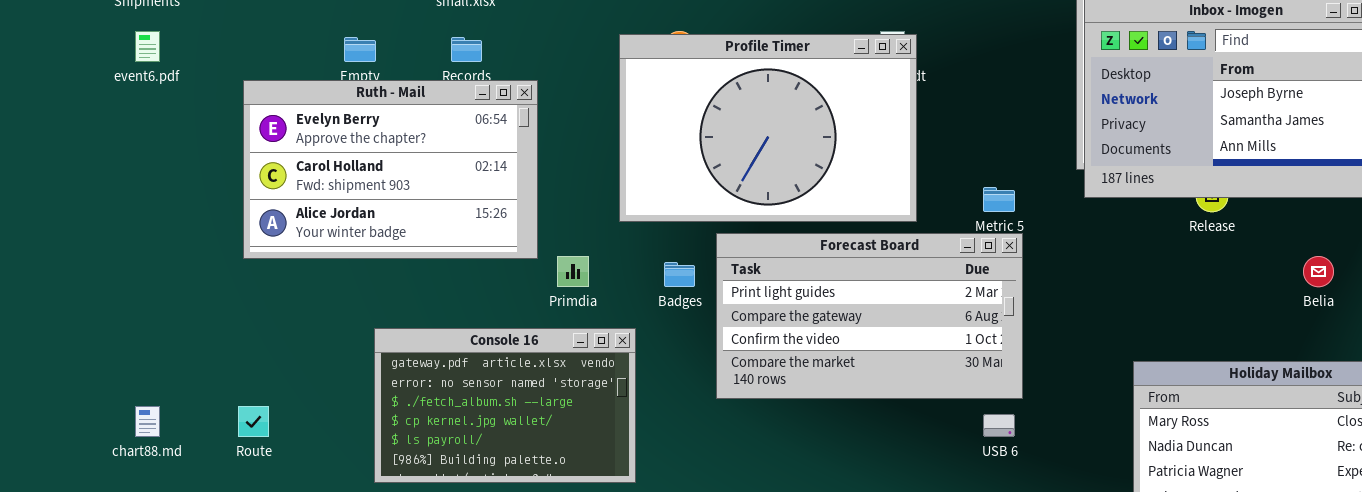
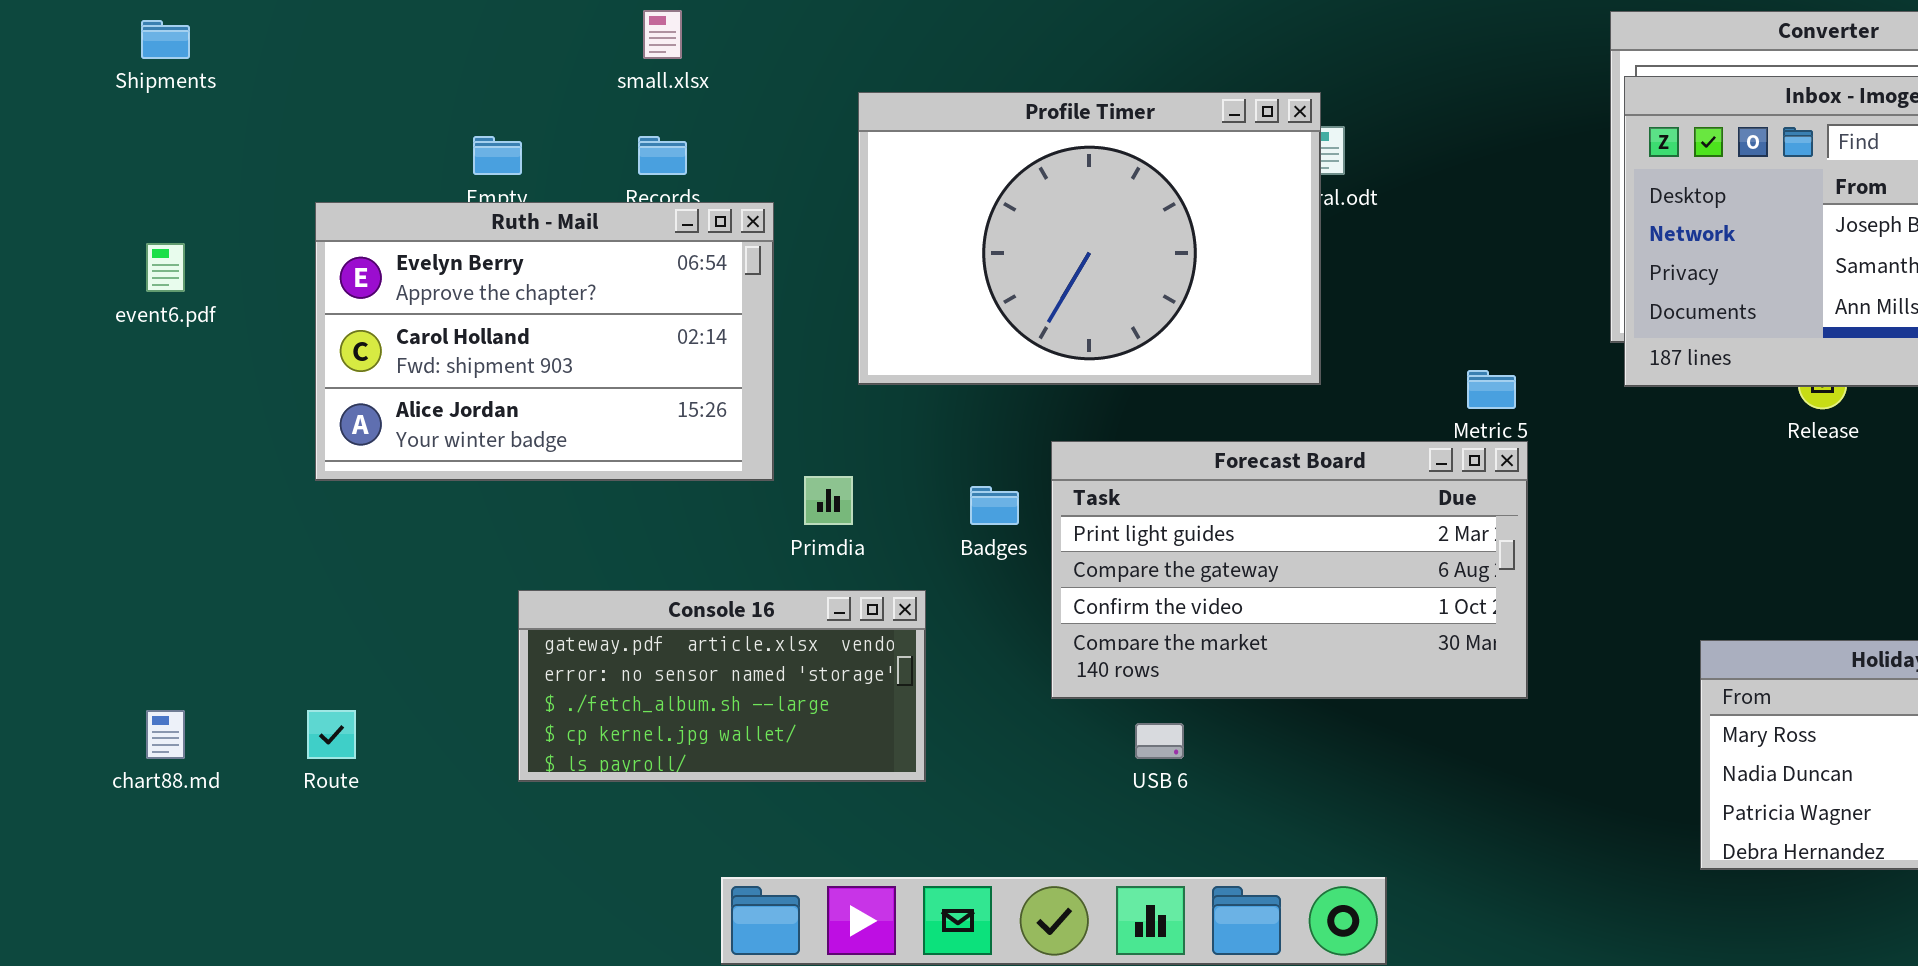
event6.pdf: [135,31,160,62] -> [146,243,185,292], moved
Profile Timer: [619,34,917,222] -> [858,92,1321,385], moved
Console 16: [374,328,636,483] -> [518,590,926,782], resized
USB 6: [983,414,1015,437] -> [1135,723,1184,759], moved

